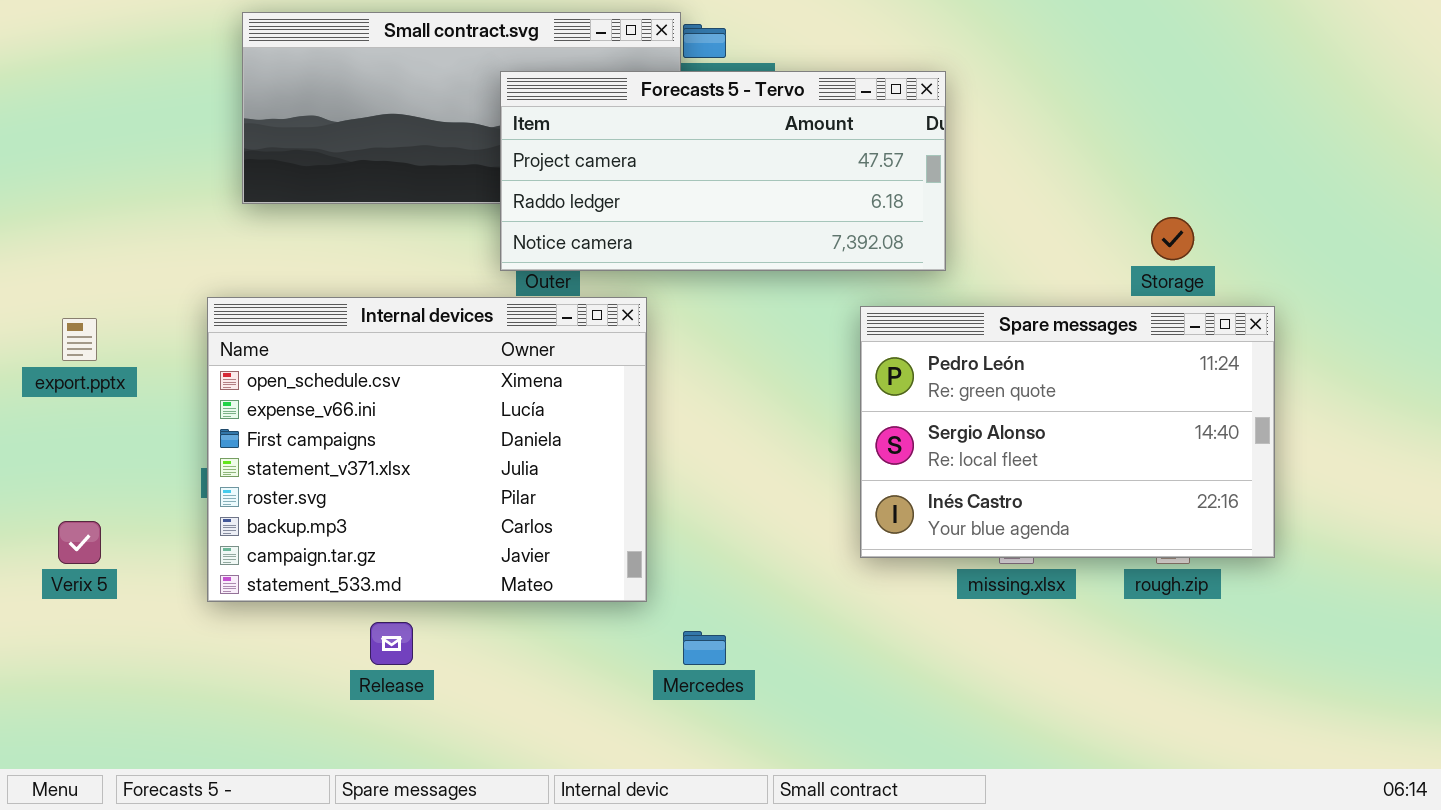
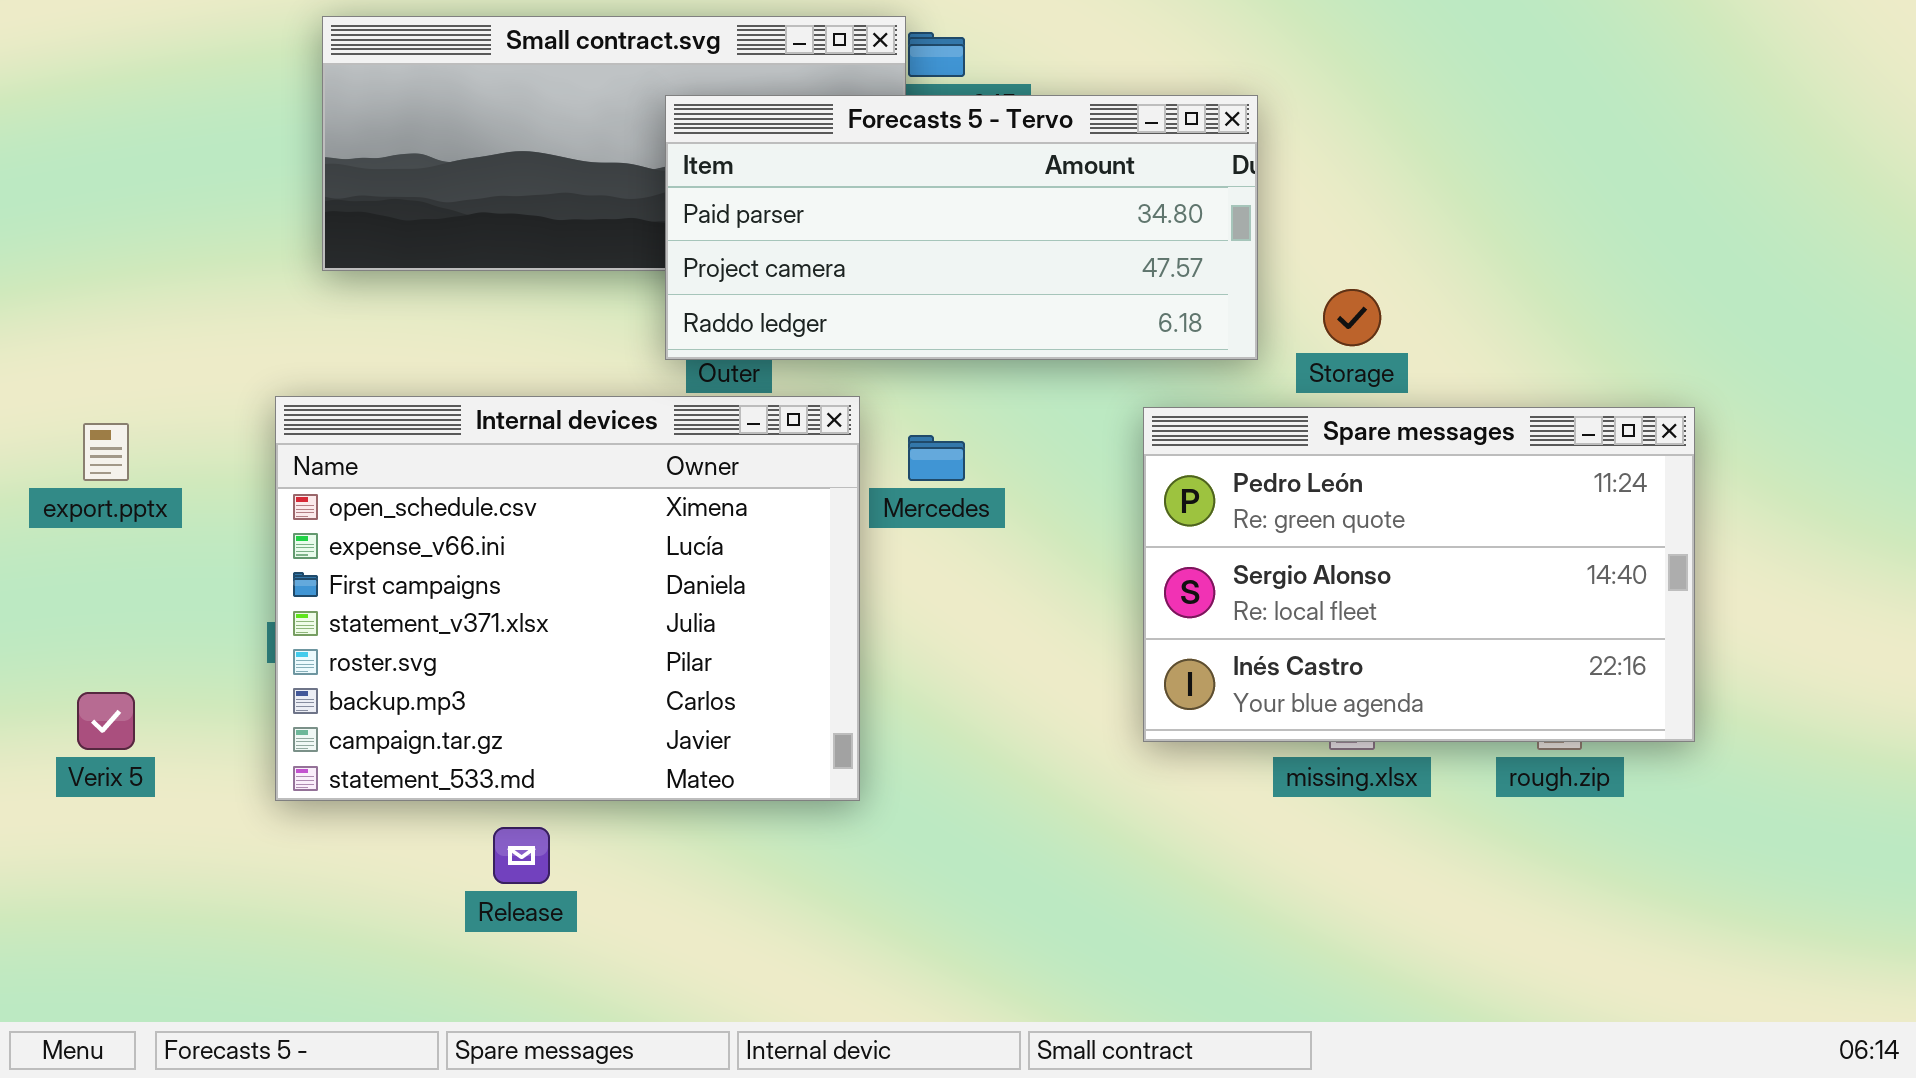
Forecasts 5 - Tervo: [500,71,946,271] -> [665,95,1258,360], scrolled up 1 row
Storage: [1151,217,1194,260] -> [1323,289,1381,346], moved
Mercedes: [683,631,726,665] -> [908,435,965,481], moved

